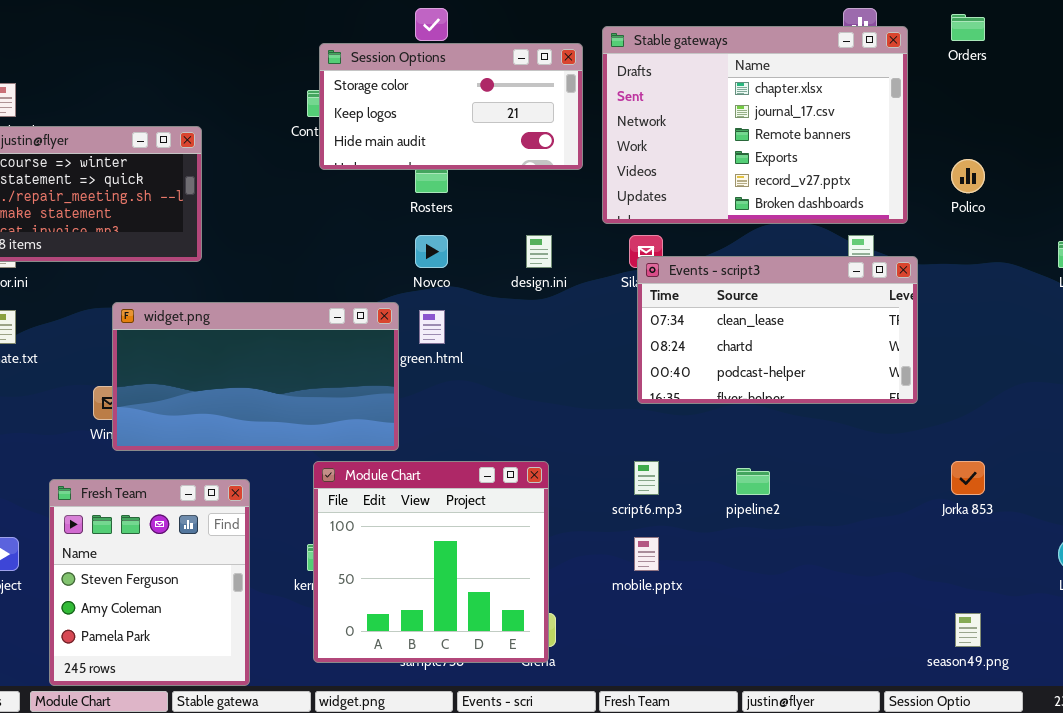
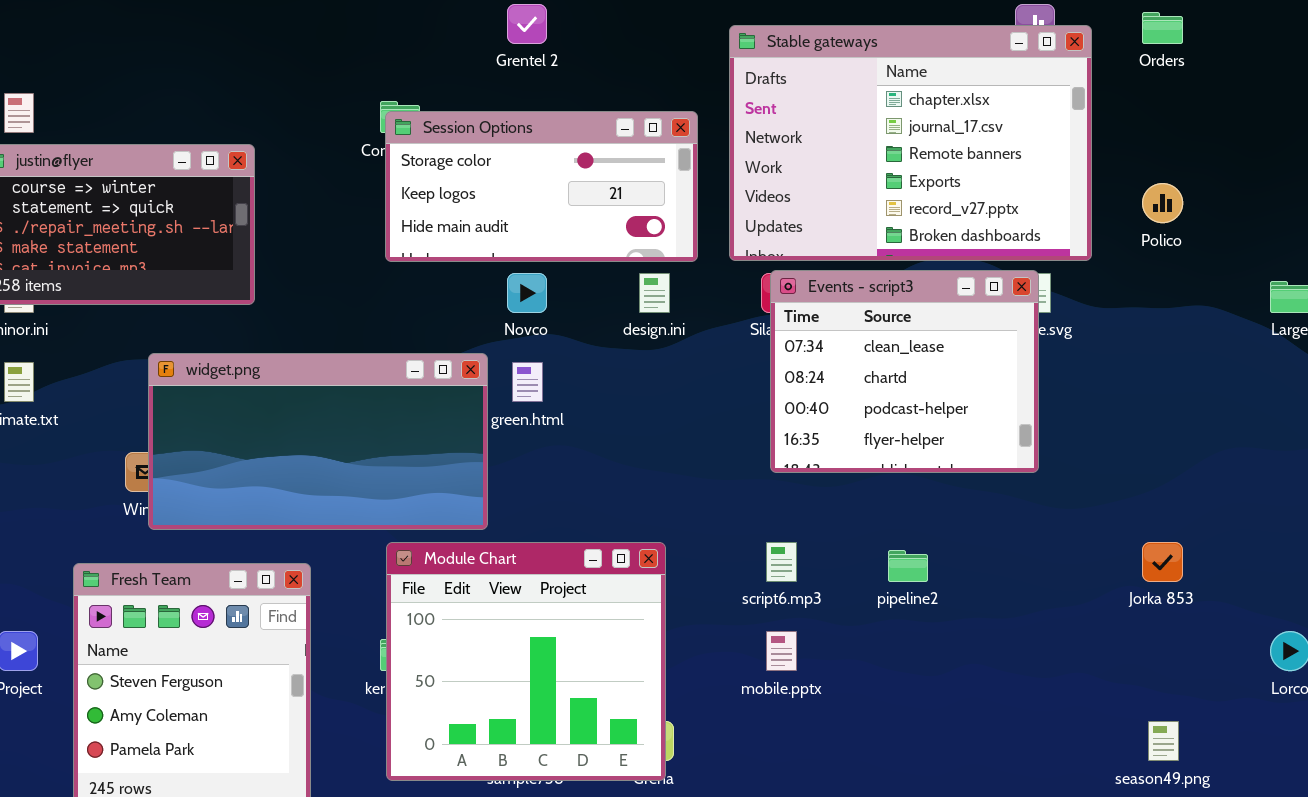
Session Options: [319,43,583,170] -> [385,111,698,262], moved
Events - script3: [637,256,918,404] -> [770,270,1039,473], resized

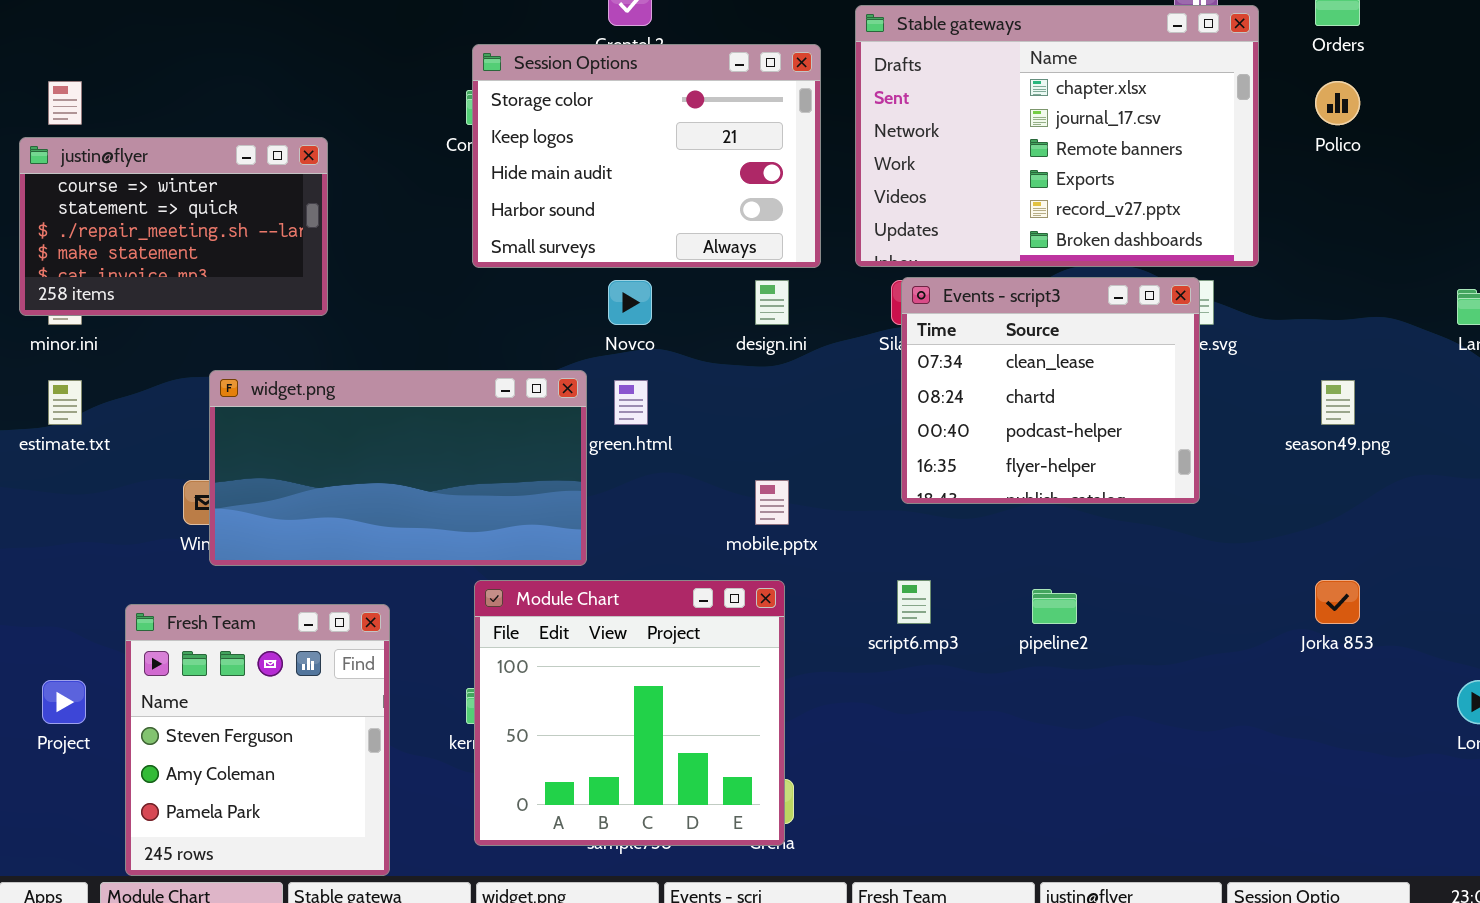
Session Options: [385,111,698,262] -> [472,44,821,268], resized
Polico: [1142,183,1183,223] -> [1315,81,1360,125], moved
mobile.pptx: [766,631,797,671] -> [755,480,789,525], moved
season49.png: [1148,721,1179,761] -> [1321,380,1355,425], moved

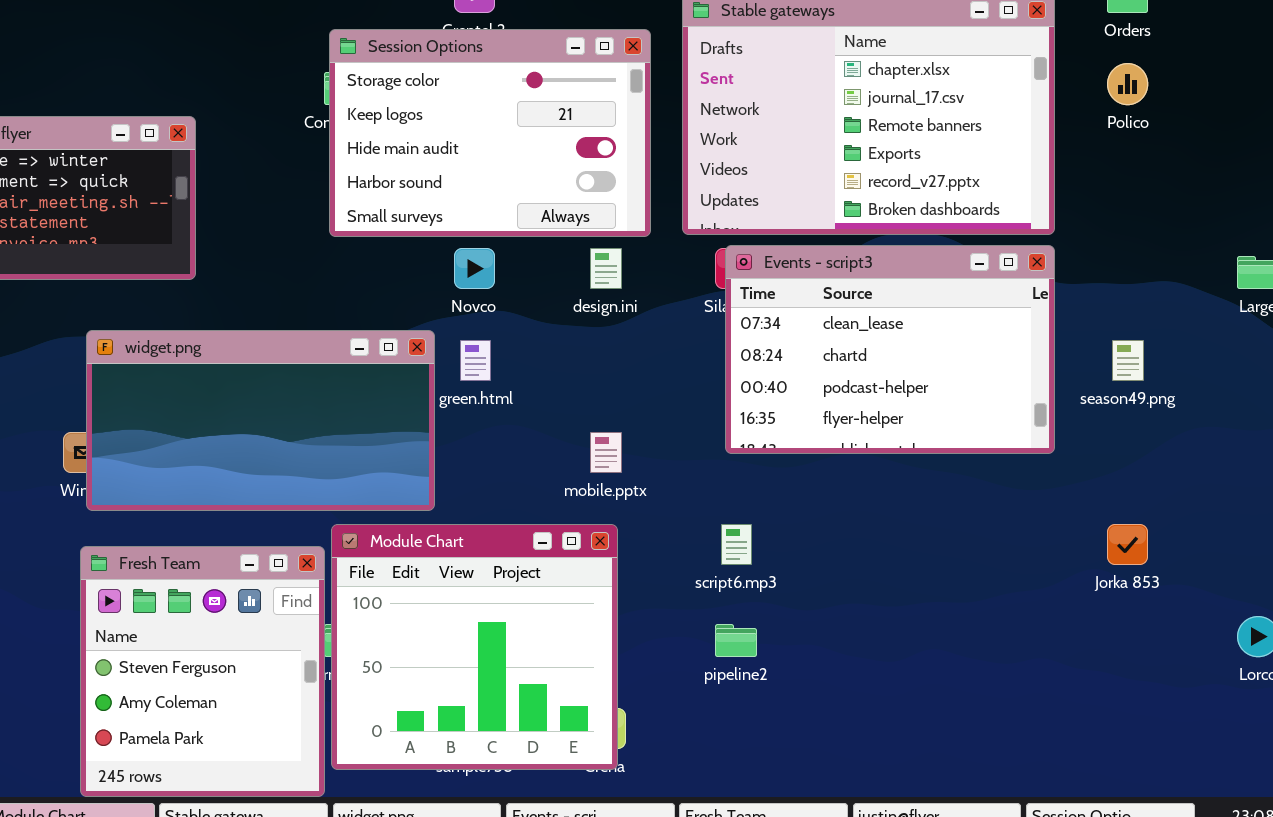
Events - script3: [901,277,1200,504] -> [725,245,1055,454], resized
pipeline2: [1032,589,1077,624] -> [715,624,757,657], moved
Fresh Team: [125,604,390,876] -> [80,546,325,797], moved

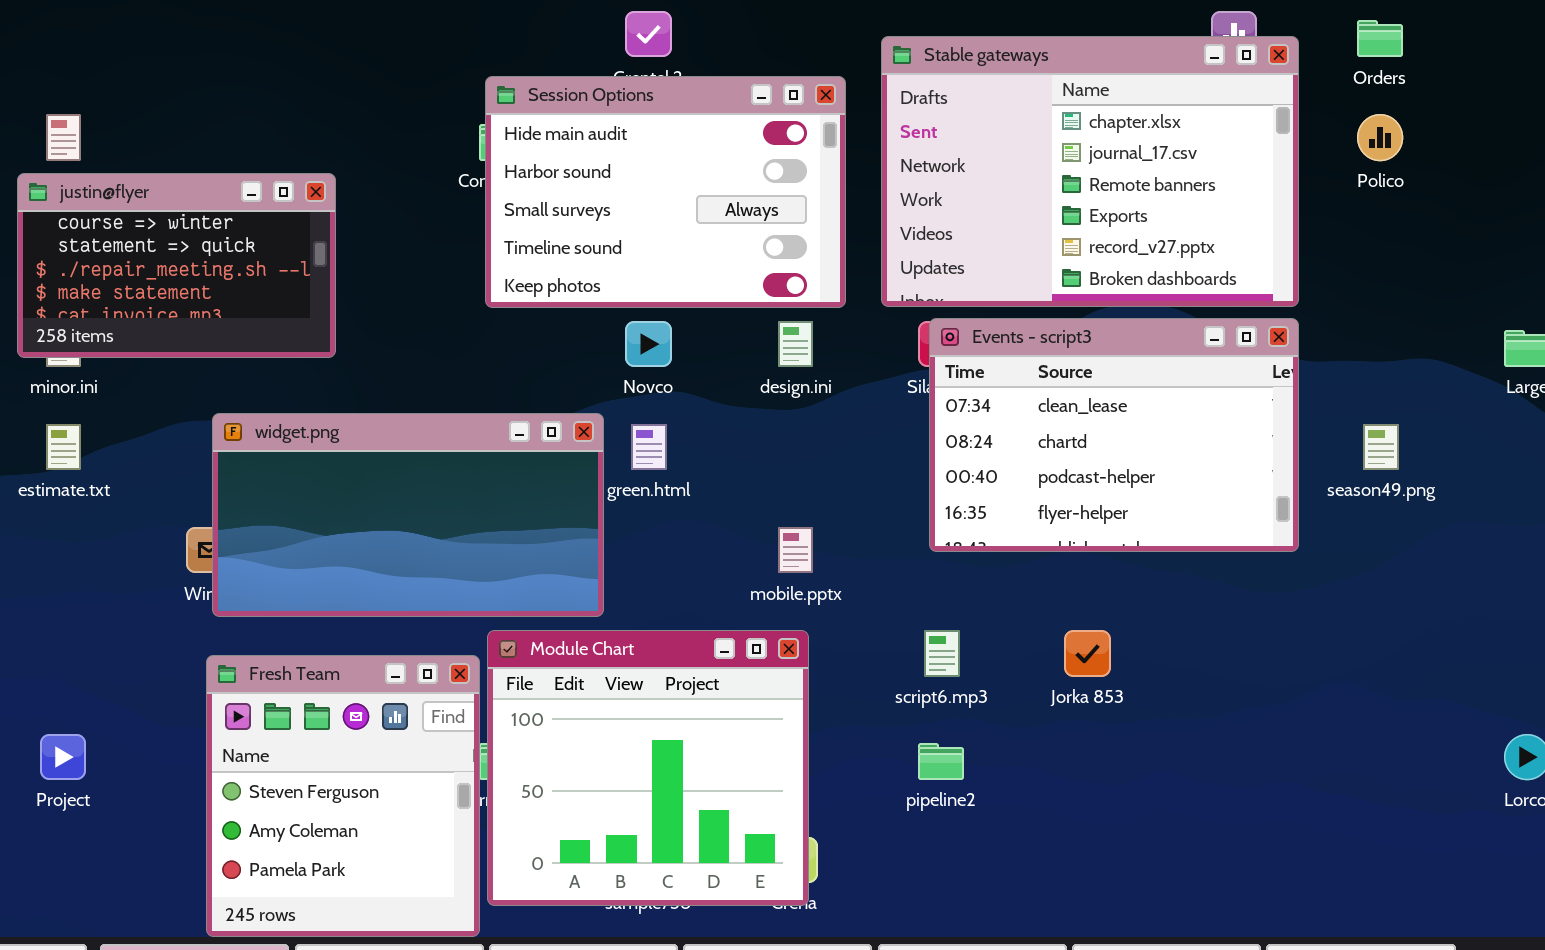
Session Options: [329,29,651,237] -> [485,76,846,308], scrolled down 2 rows
Jorka 853: [1107,524,1148,565] -> [1064,630,1111,677], moved

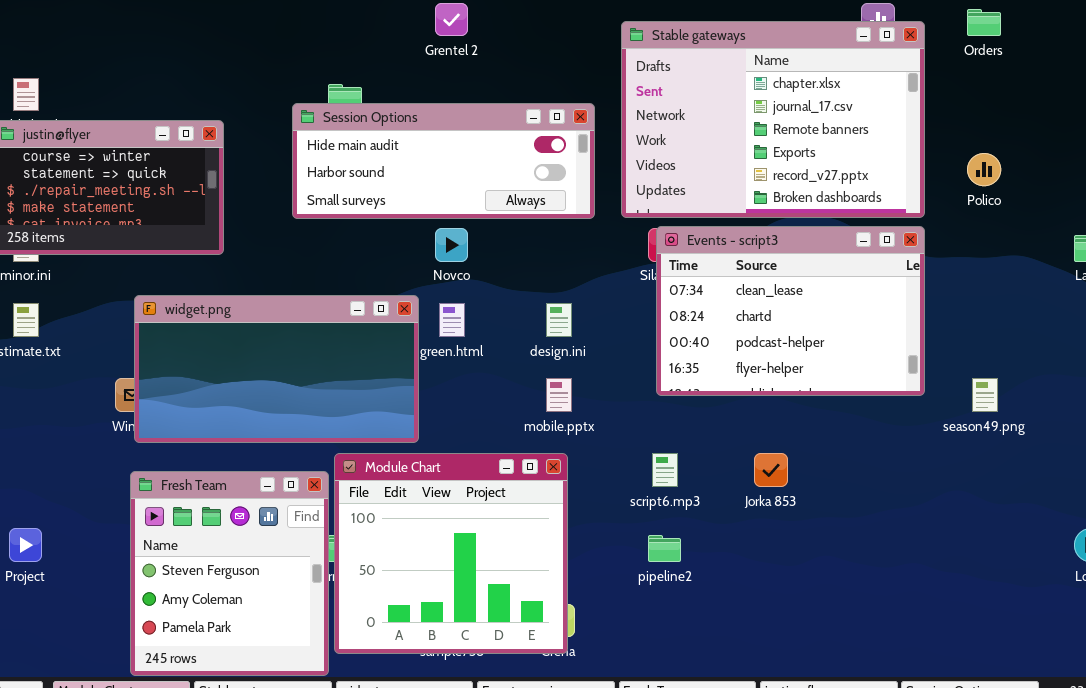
Session Options: [485,76,846,308] -> [292,103,595,219], resized
Polico: [1357,114,1403,161] -> [967,153,1001,186], moved
design.ini: [778,321,813,367] -> [546,303,572,337], moved
season49.png: [1363,424,1399,470] -> [972,378,998,412], moved

